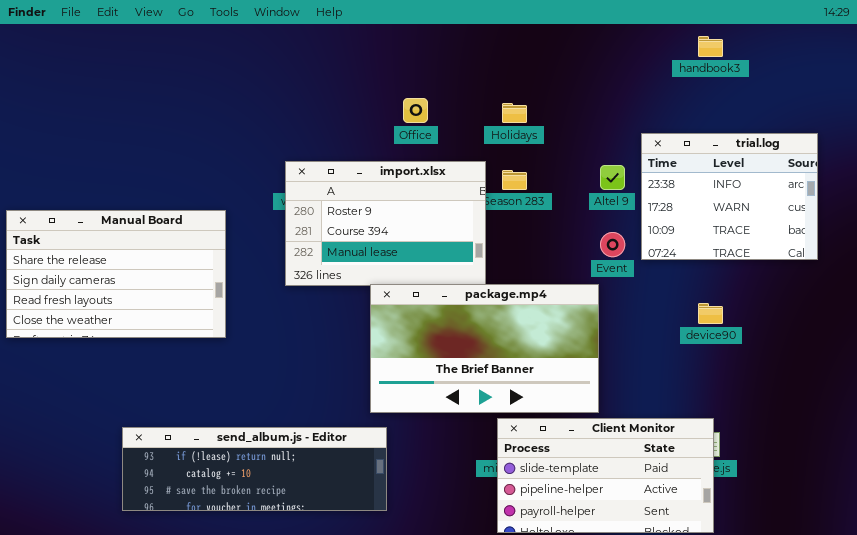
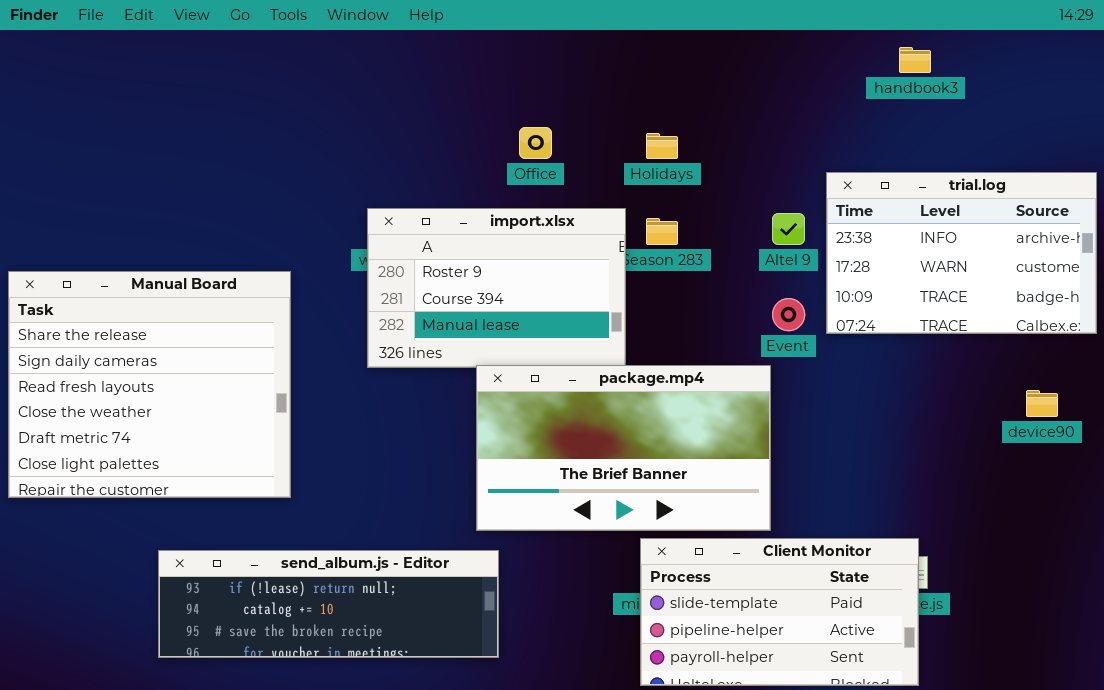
trial.log: [641,133,818,260] -> [826,172,1097,334], resized
Manual Board: [6,210,226,338] -> [8,271,291,498], resized
device90: [698,303,723,324] -> [1026,390,1058,417], moved

